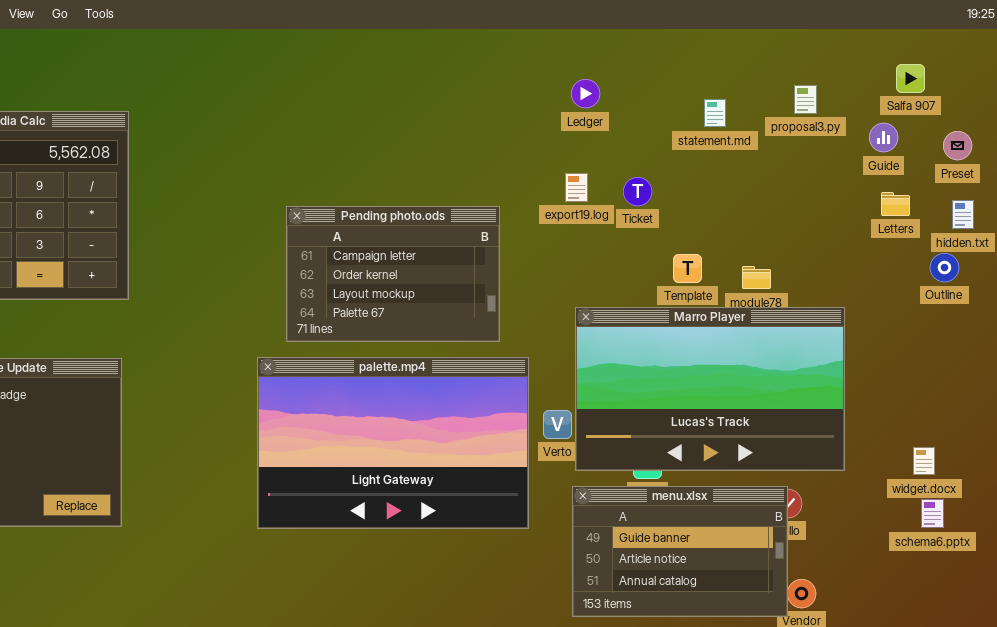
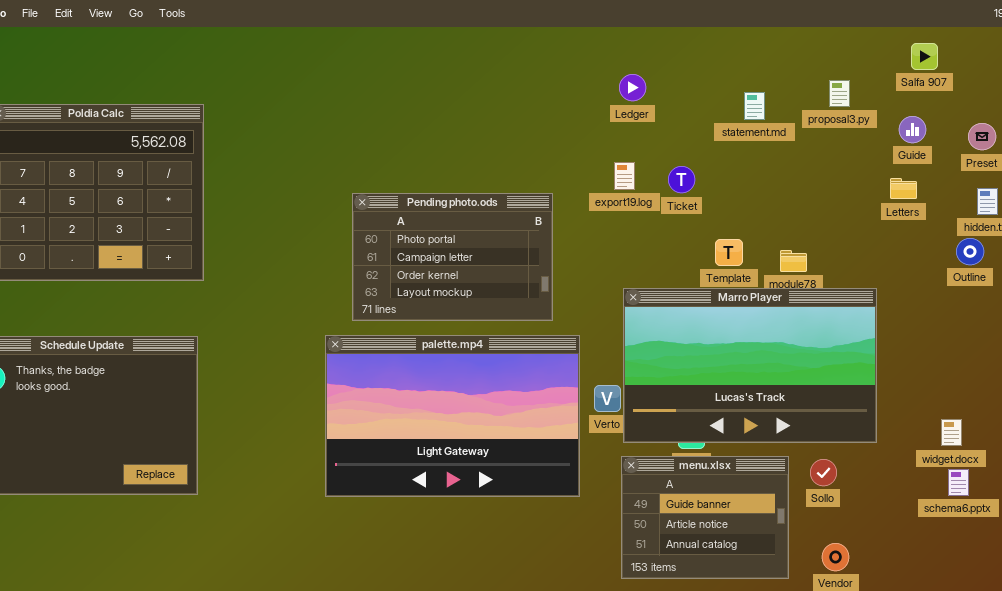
Salfa 907: [896,64,925,93] -> [911,43,938,70], moved
Letters: [881,192,910,216] -> [890,178,917,199], moved
Pending photo.ods: [286,206,500,342] -> [352,193,553,321], scrolled up 1 row
menu.xlsx: [572,486,788,617] -> [621,456,789,579], resized

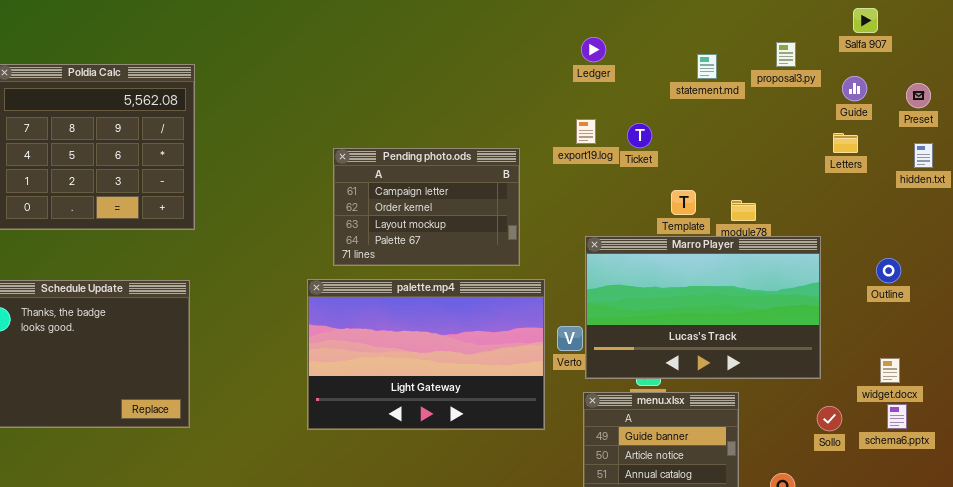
Pending photo.ods: [352,193,553,321] -> [333,148,520,266], scrolled down 1 row
Outline: [956,238,984,265] -> [876,258,901,283], moved
Sollo: [810,459,837,486] -> [817,406,842,431], moved

